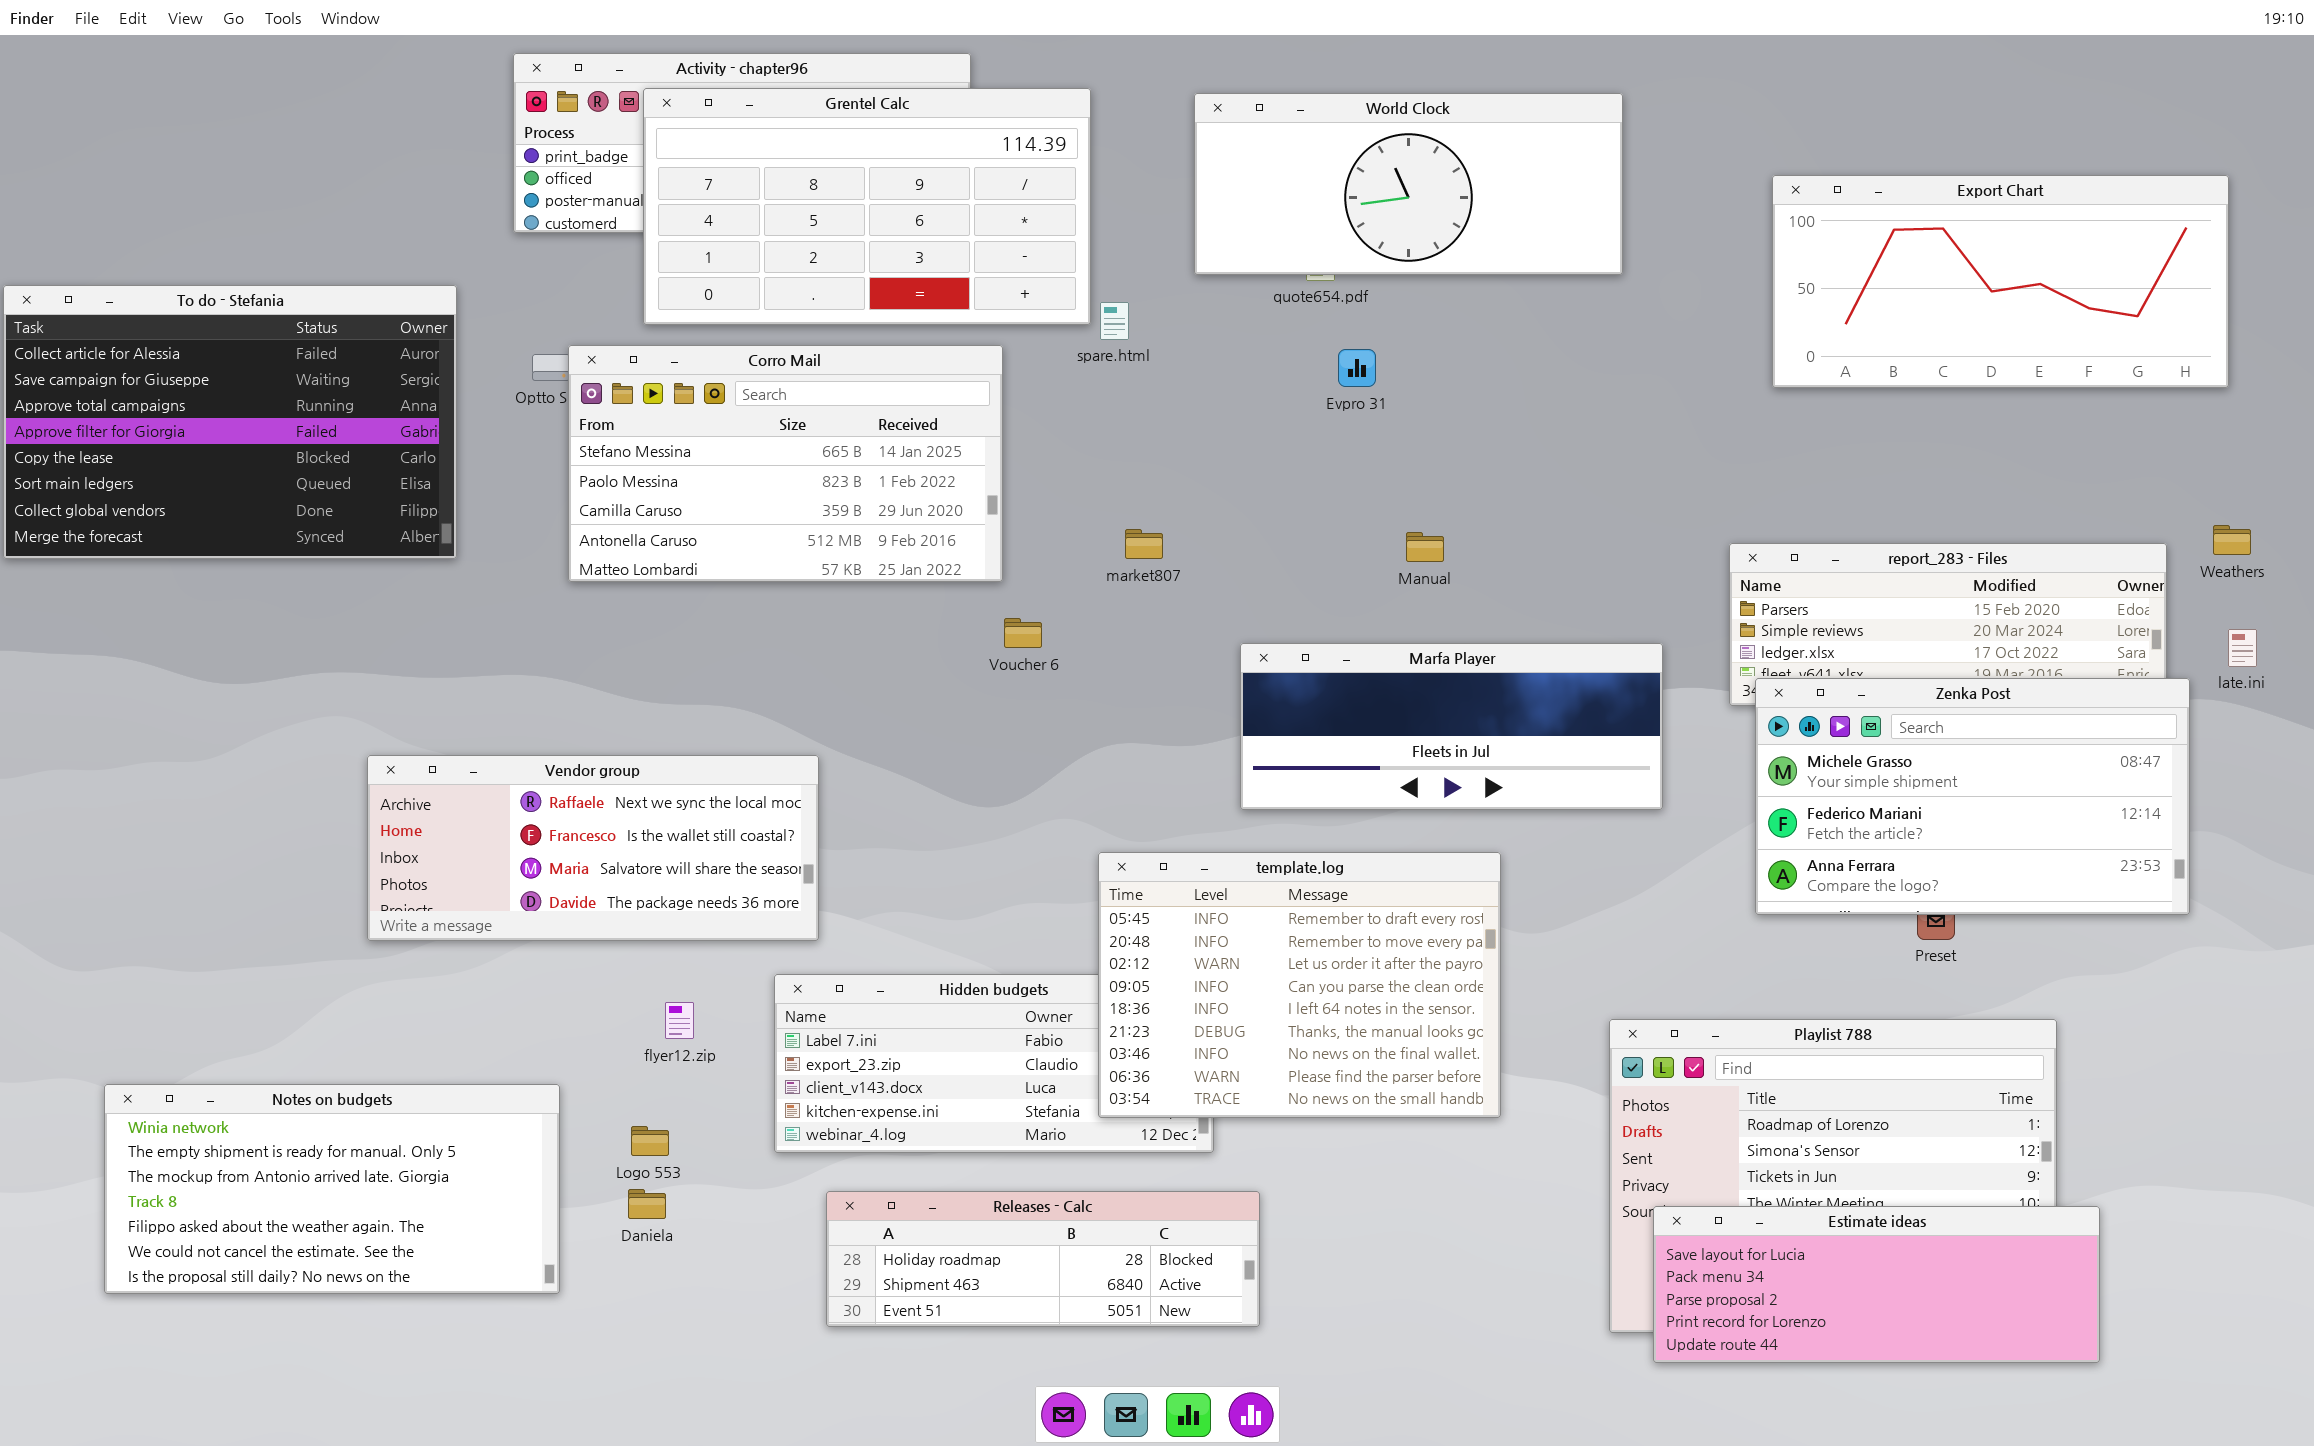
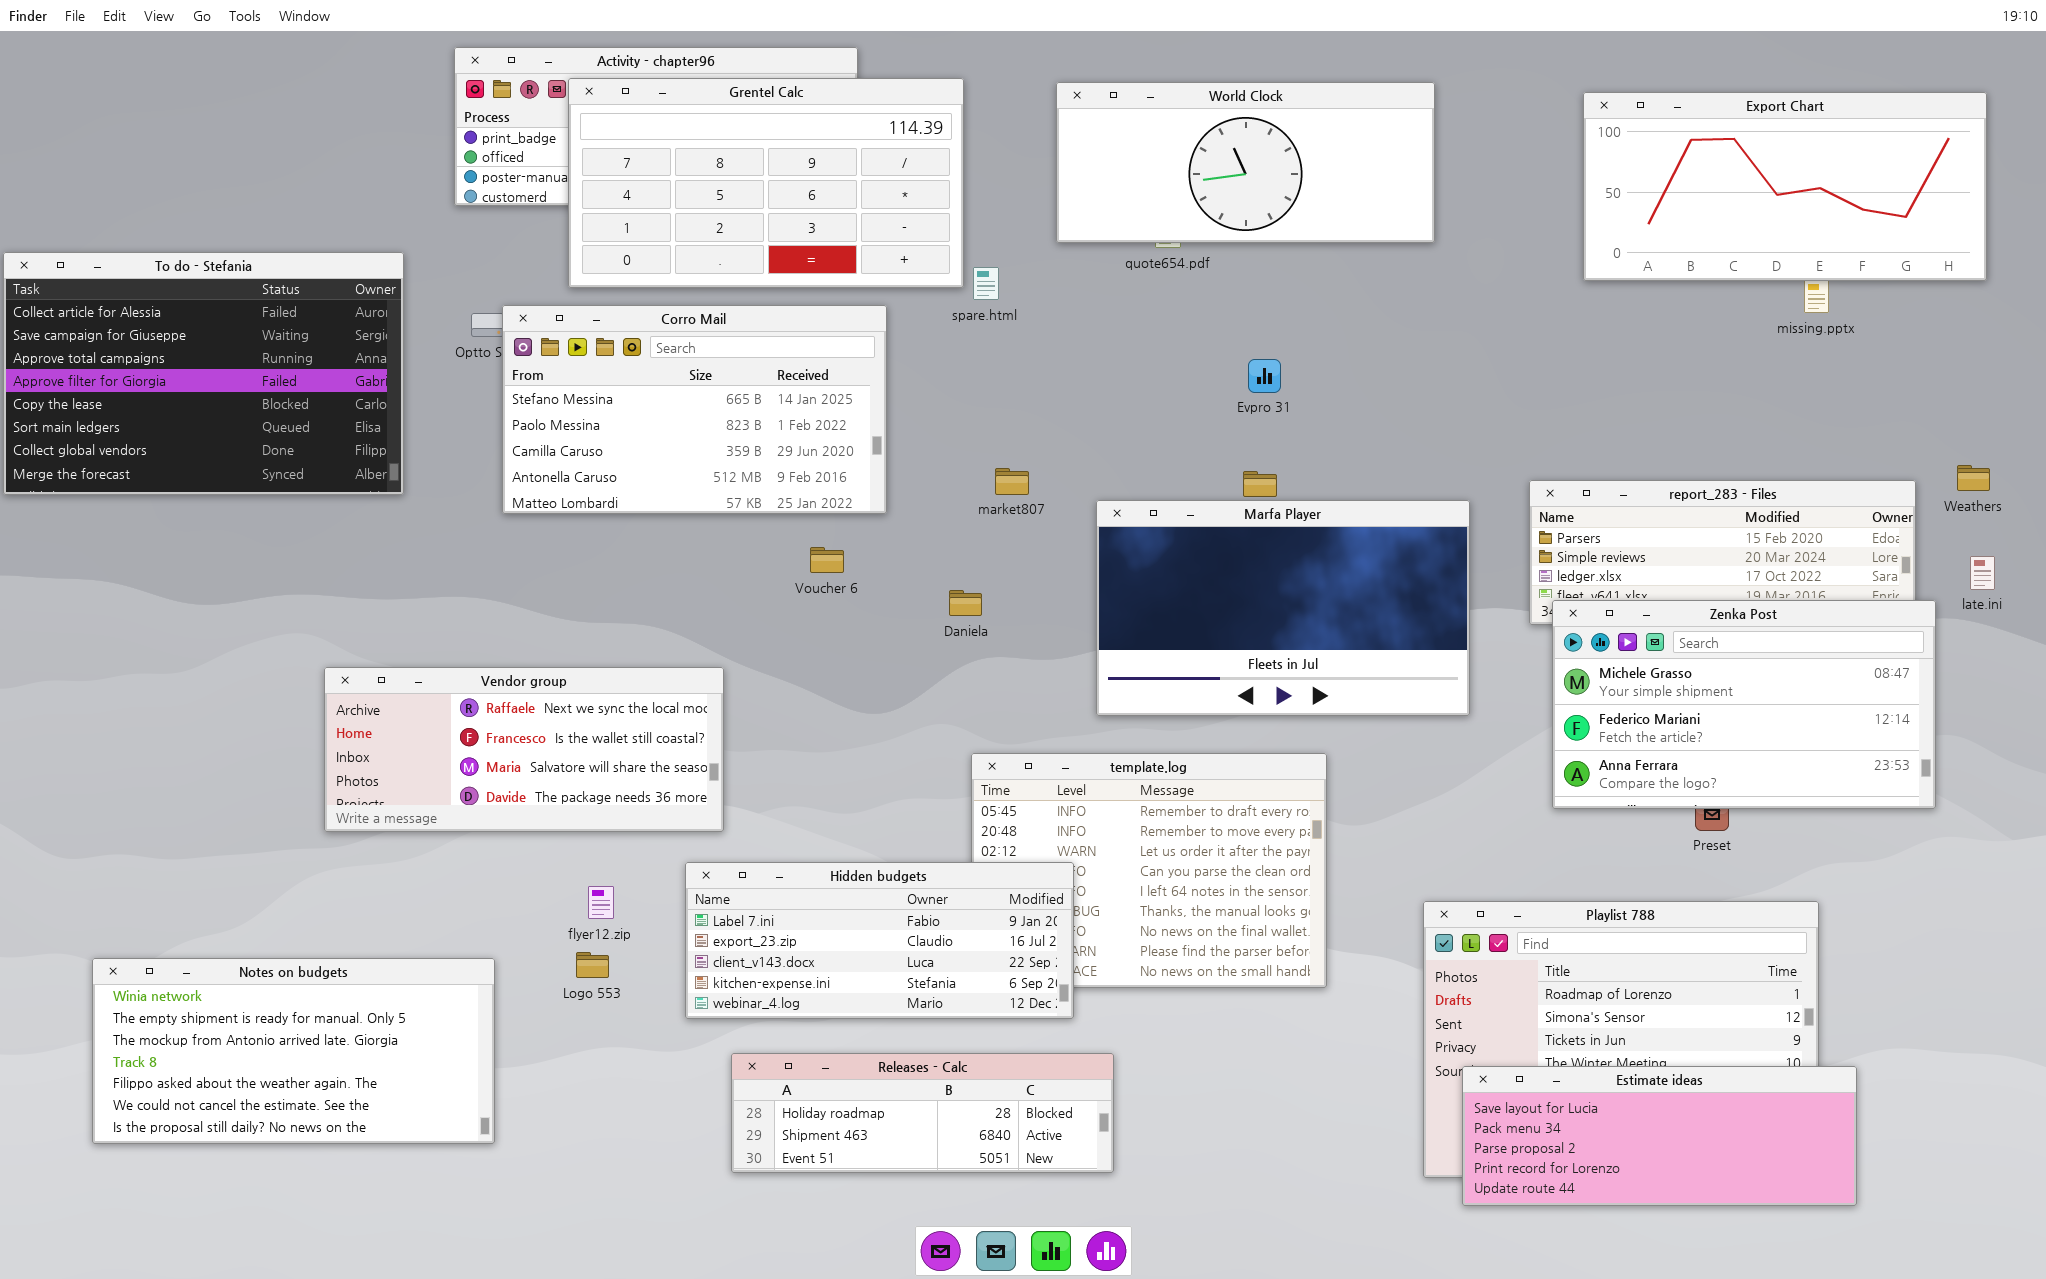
Export Chart: [1772,175,2229,388] -> [1583,92,1987,281], moved
Evpro 31: [1338,349,1376,387] -> [1248,359,1281,393], moved
Voucher 6: [1004,618,1042,648] -> [810,547,844,573], moved
Marfa Player: [1240,643,1663,810] -> [1096,500,1470,716], resized
Hidden budgets: [774,974,1214,1153] -> [685,862,1074,1019], raised
Logo 553: [631,1126,669,1156] -> [576,952,609,978], moved
Daniela: [628,1189,666,1219] -> [949,590,982,616], moved

